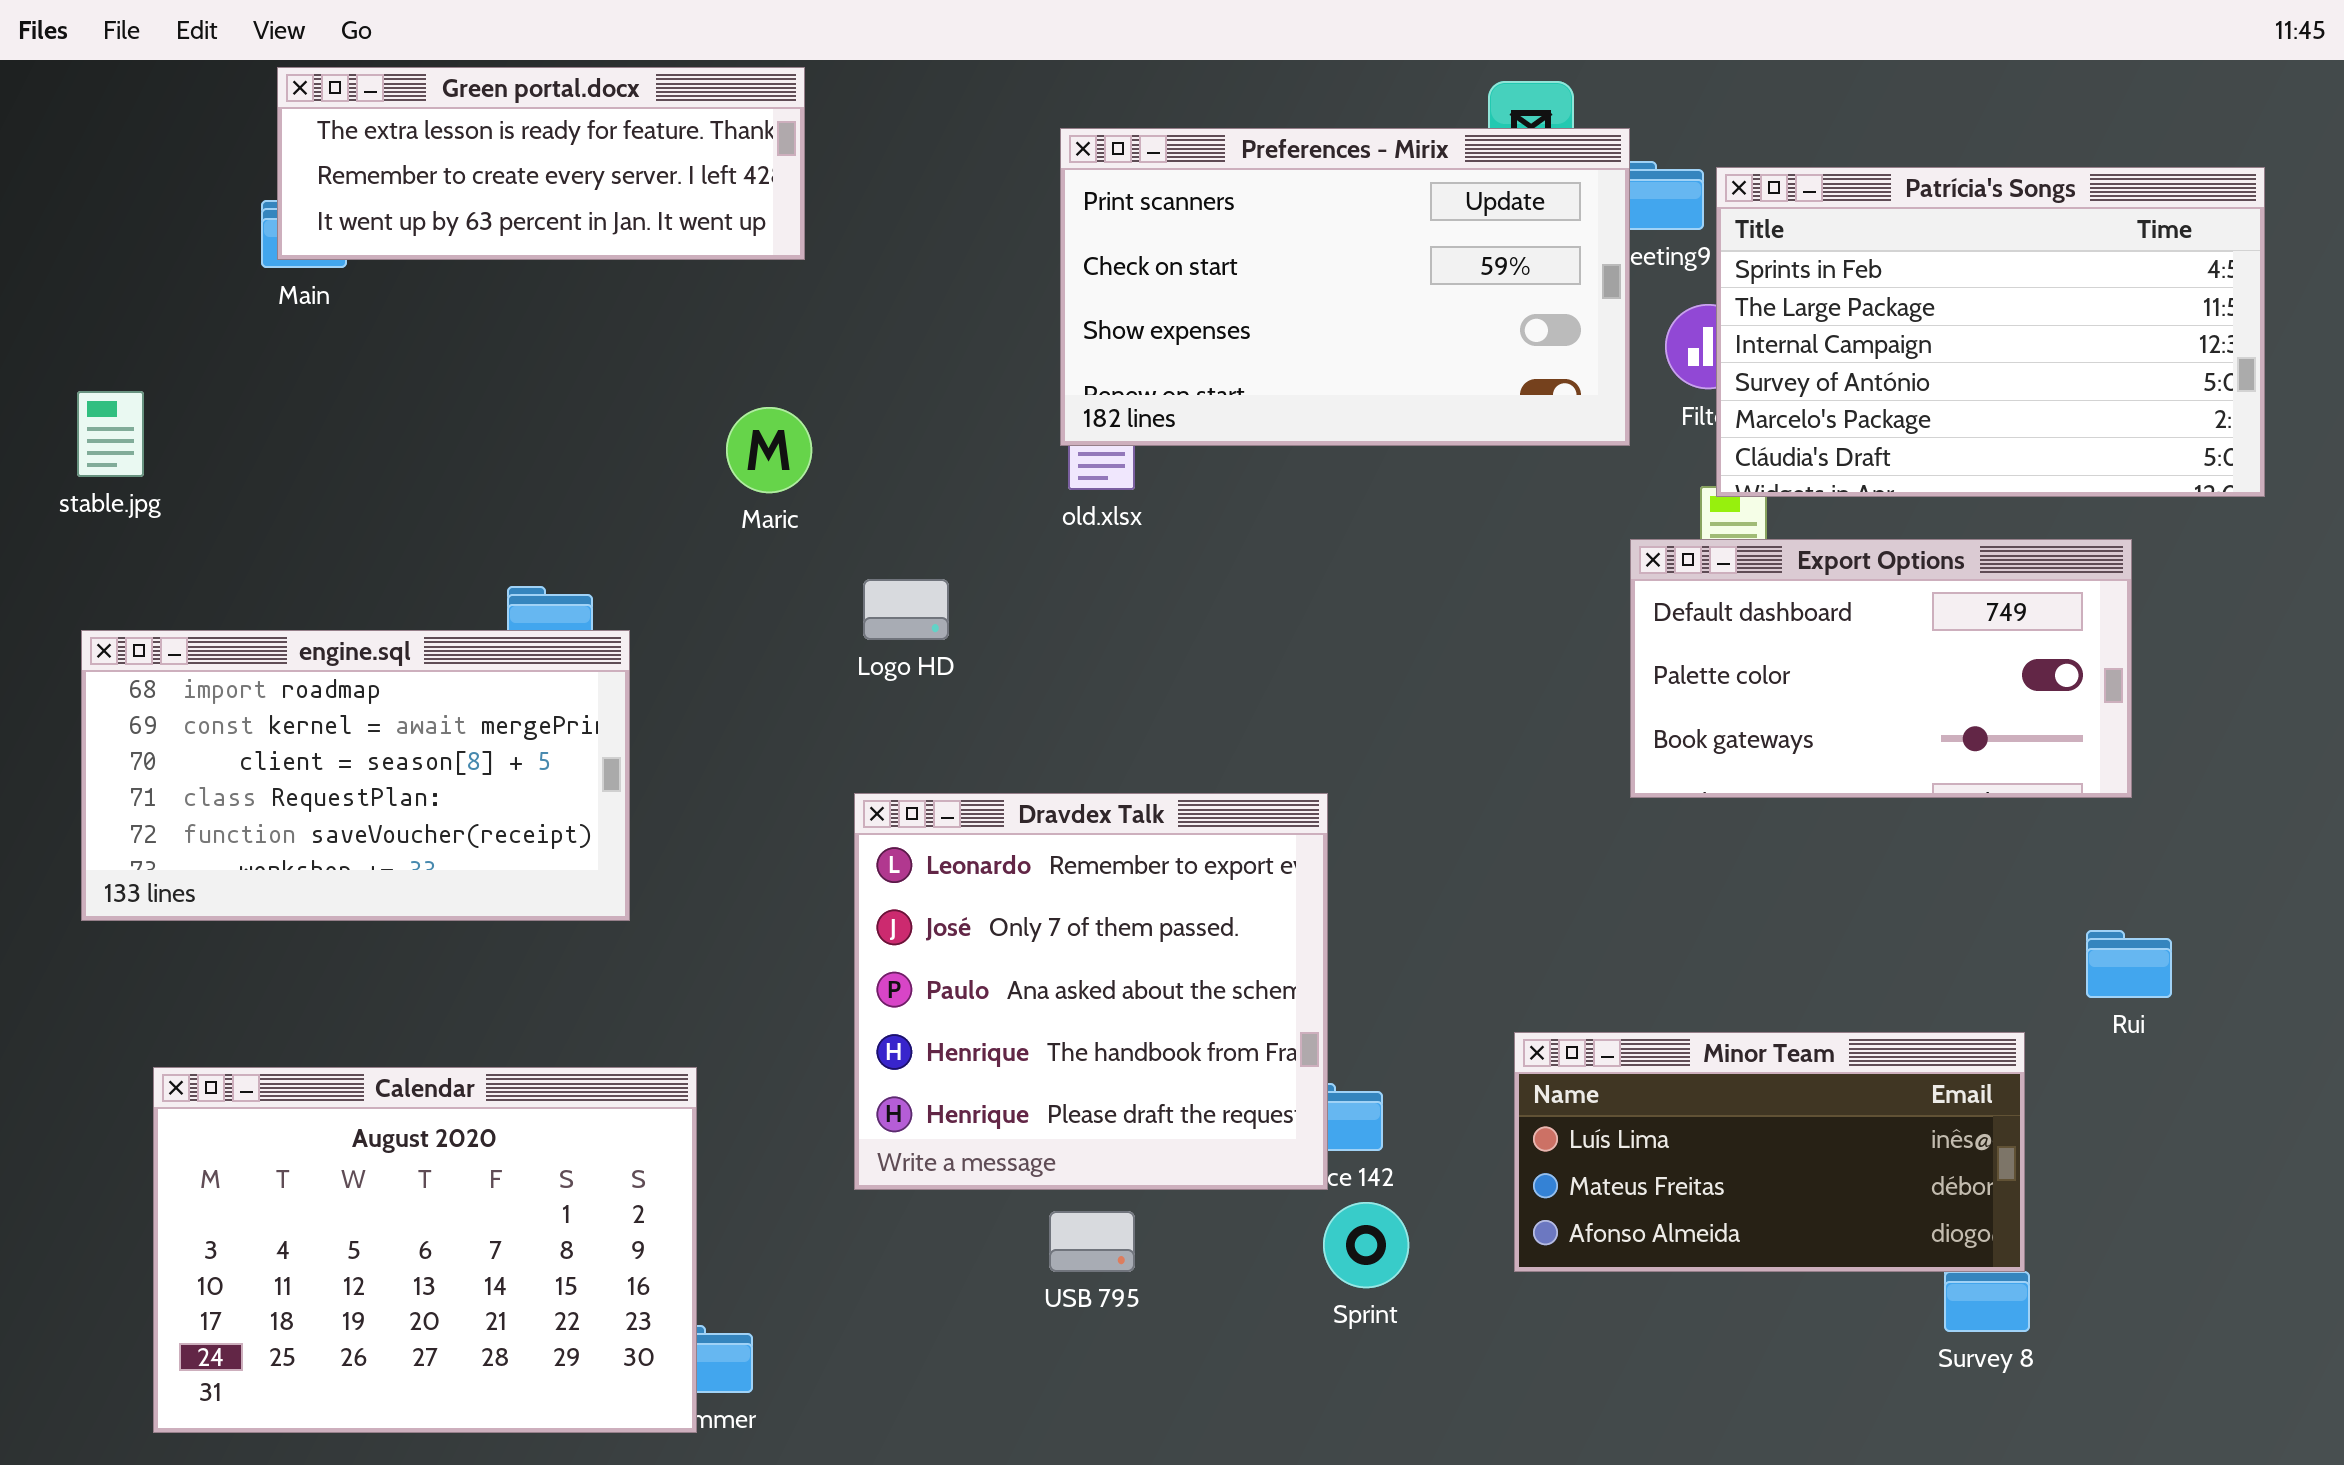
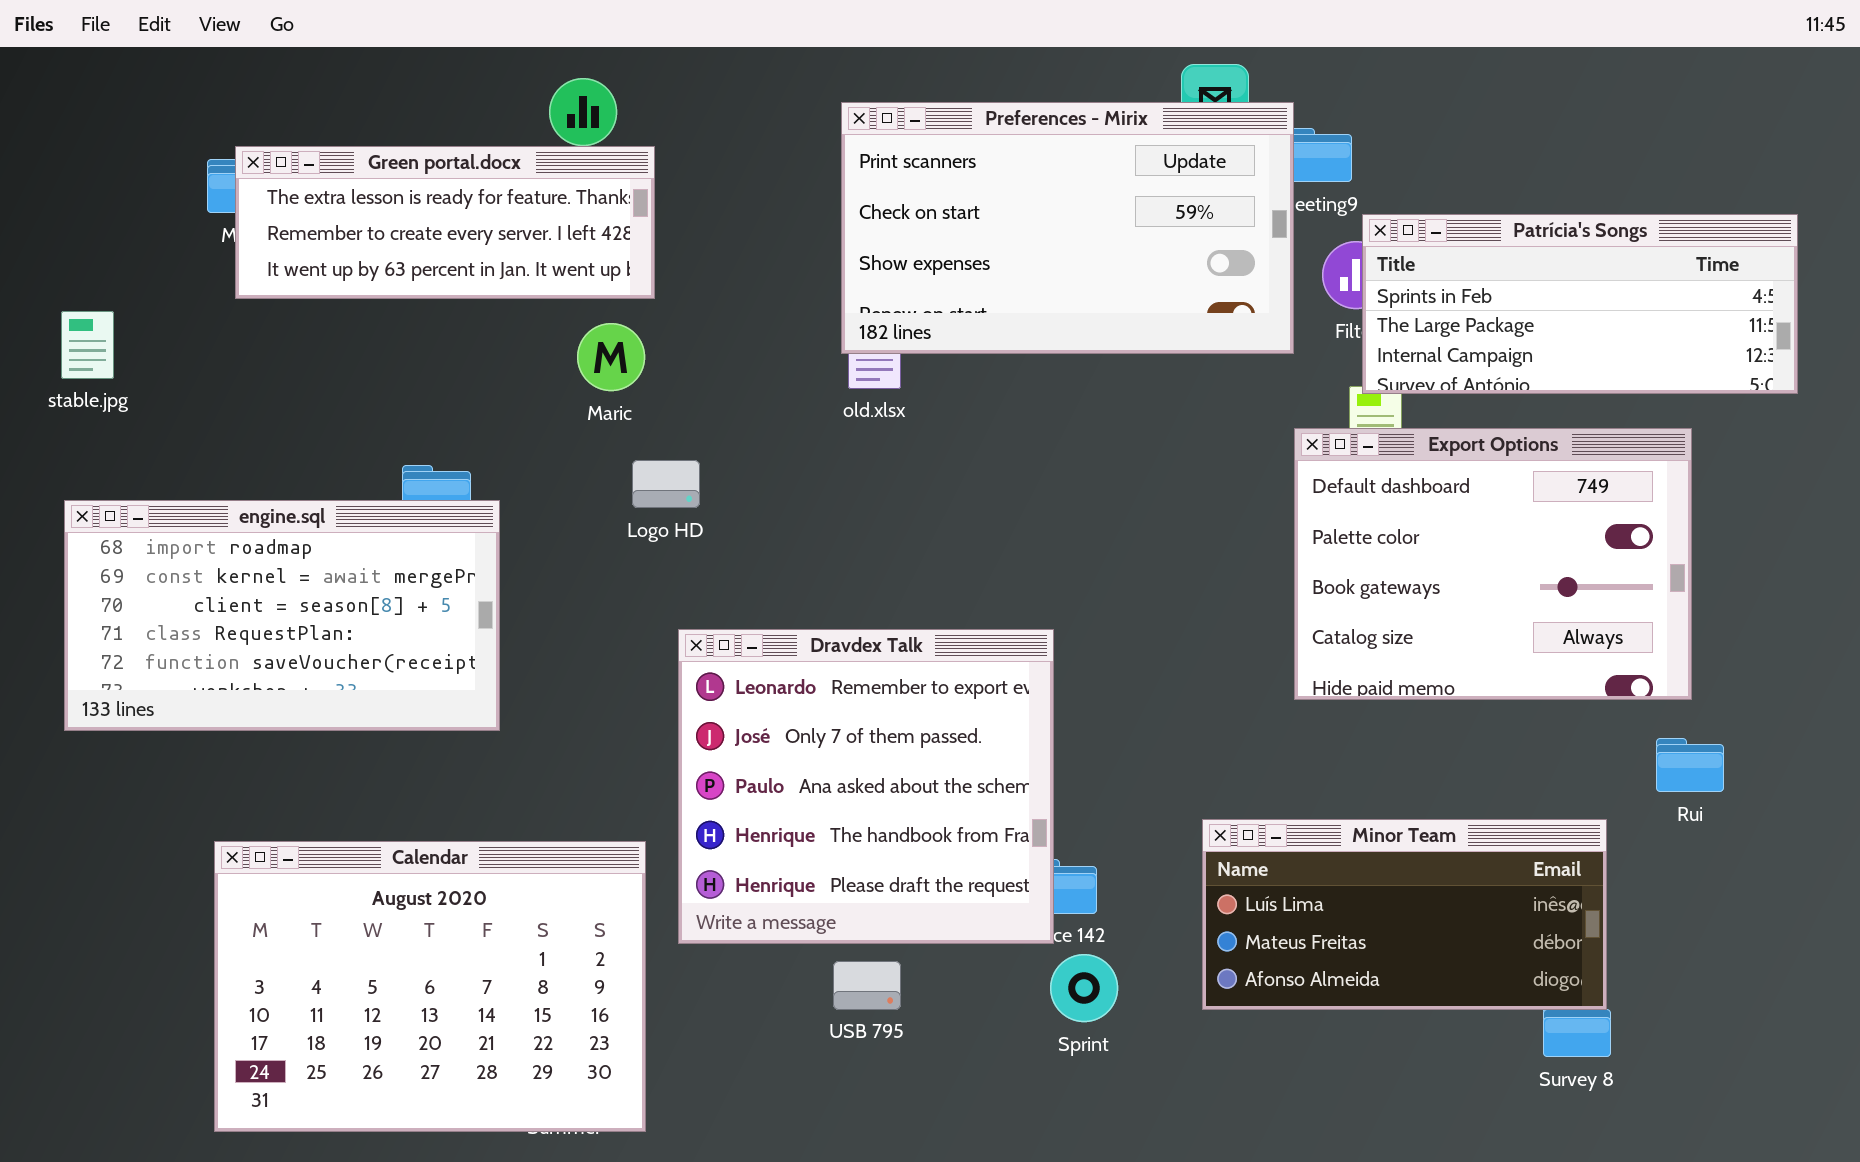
Green portal.docx: [277,67,805,260] -> [235,146,655,299], moved
Patrícia's Songs: [1716,167,2265,497] -> [1362,214,1798,394], resized
Export Options: [1630,539,2132,798] -> [1294,428,1692,700], resized
Logo HD: [863,579,949,640] -> [632,460,700,508], moved
Calendar: [153,1067,697,1433] -> [214,841,646,1132], moved

